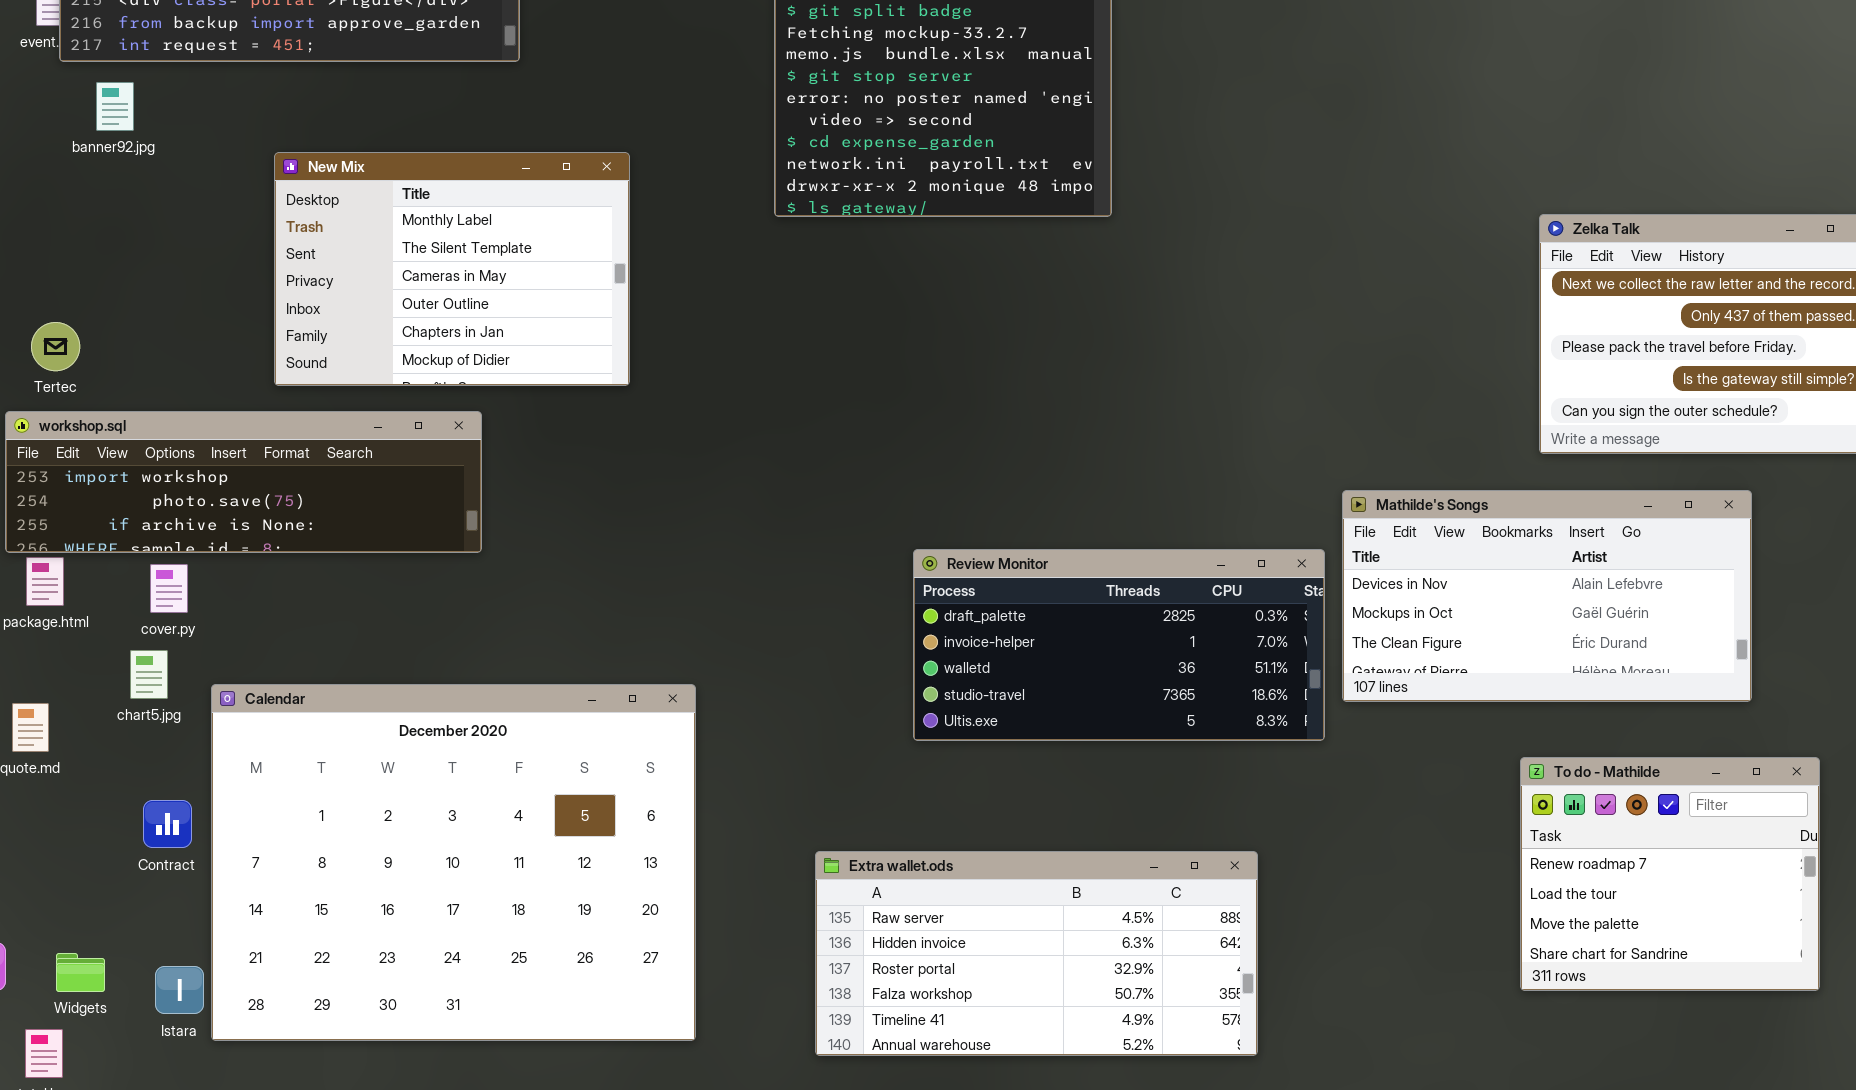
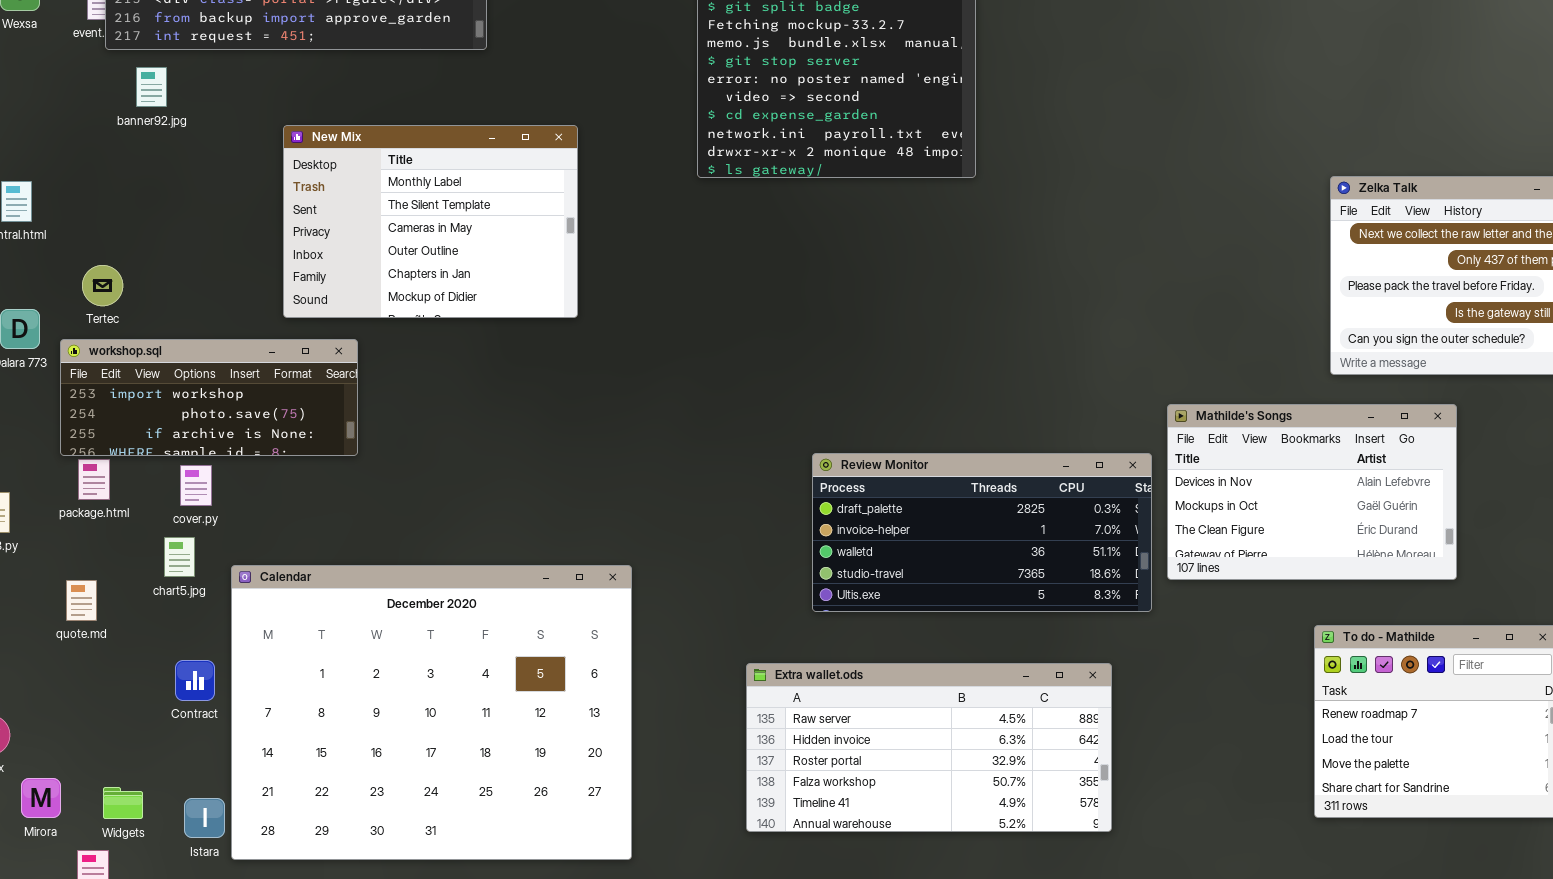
workshop.sql: [5,411,482,553] -> [60,339,358,456], resized
Mathilde's Songs: [1342,490,1752,702] -> [1167,404,1457,580], resized
Extra wallet.ods: [815,851,1258,1056] -> [746,663,1112,832], moved

